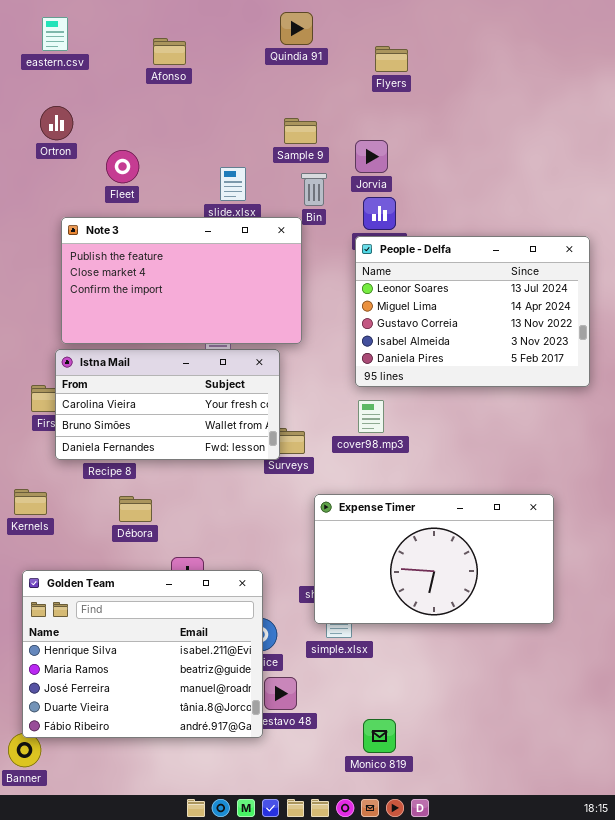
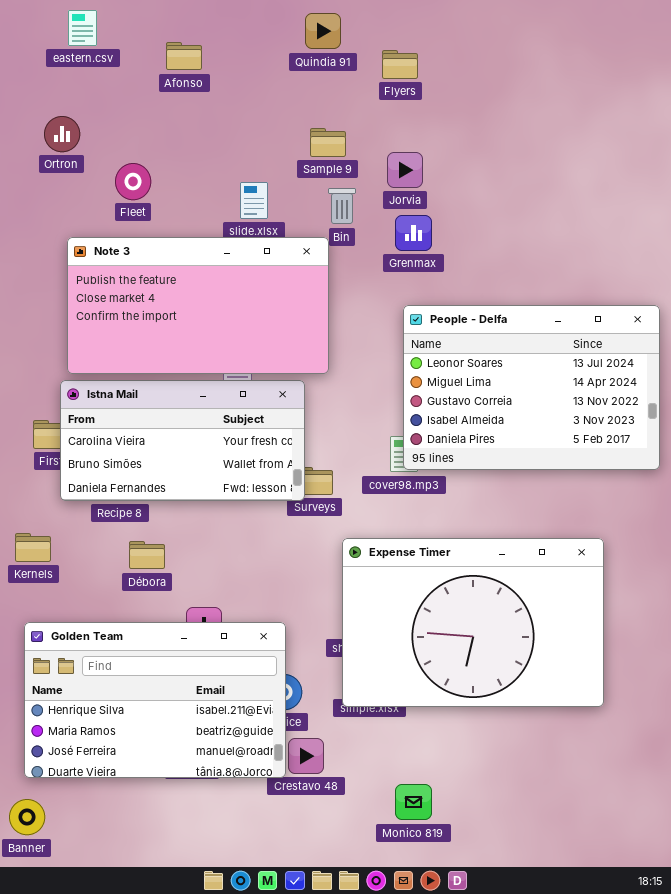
eastern.csv: [42,17,68,51] -> [68,10,97,46], moved
Flyers: [375,46,408,72] -> [382,50,418,79], moved
People - Delfa: [355,236,590,387] -> [403,305,660,470], moved
Expense Timer: [314,494,554,624] -> [342,538,604,707], resized
Golden Team: [22,570,263,738] -> [24,622,286,778], resized

